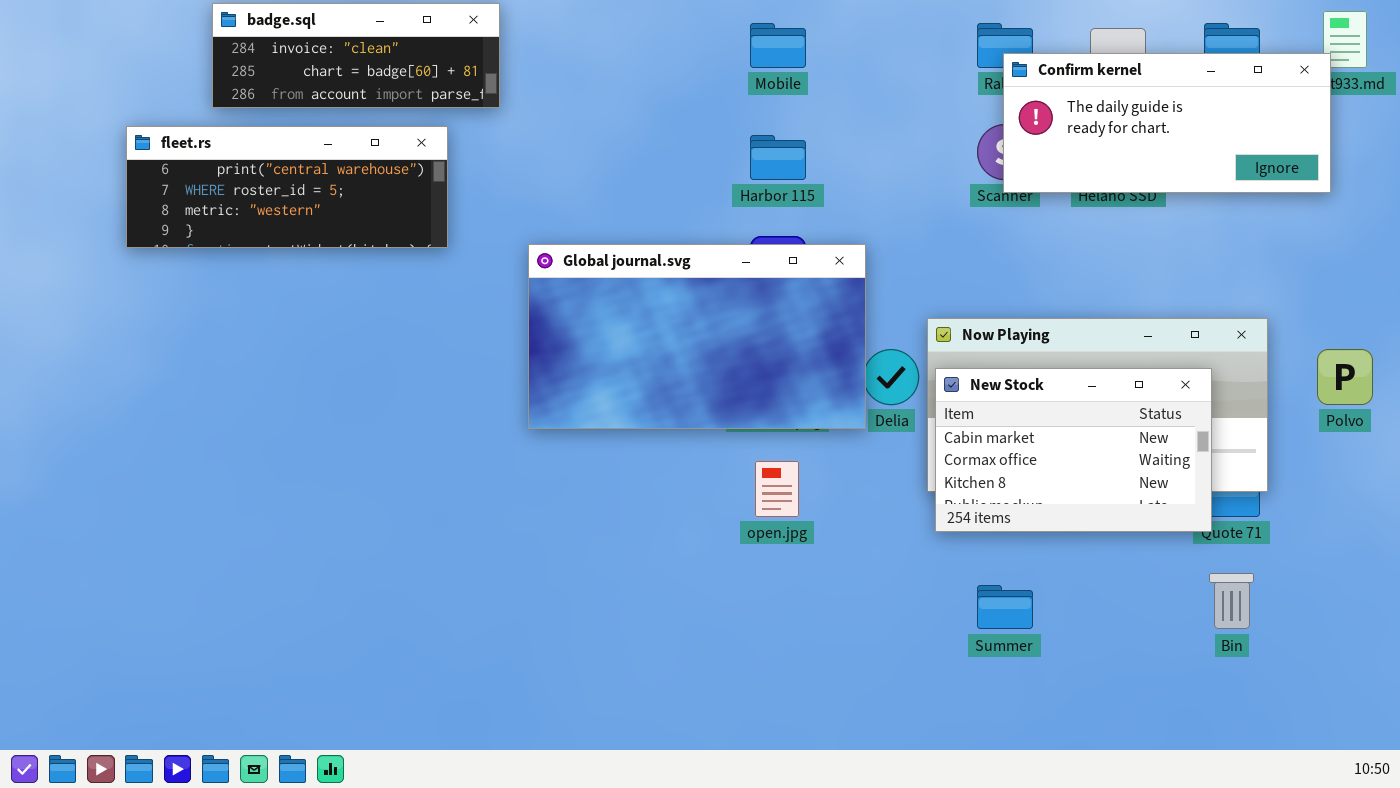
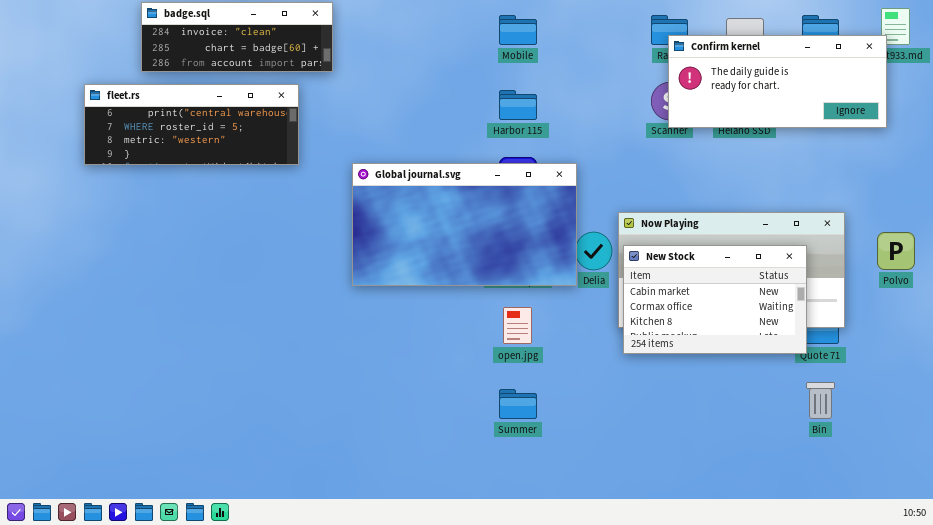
Summer: [977,585,1033,629] -> [499,389,537,419], moved

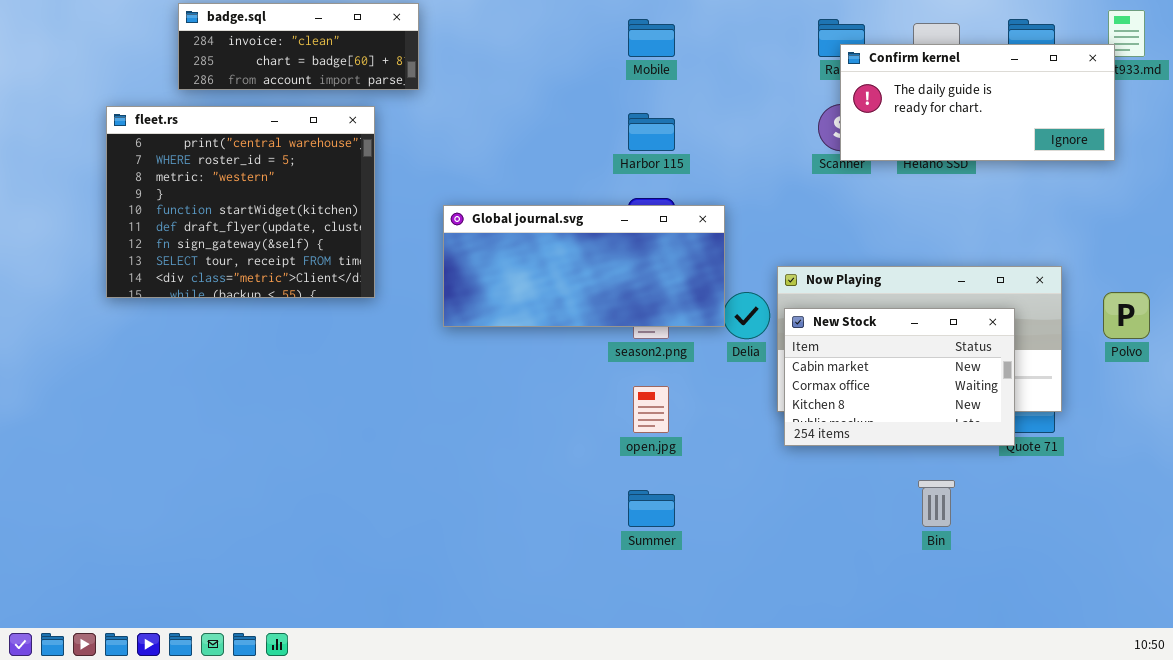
fleet.rs: [84,84,299,165] -> [106,106,375,298], resized
Global journal.svg: [352,163,577,286] -> [443,205,725,327], resized
Bin: [806,382,835,419] -> [918,480,955,527], moved

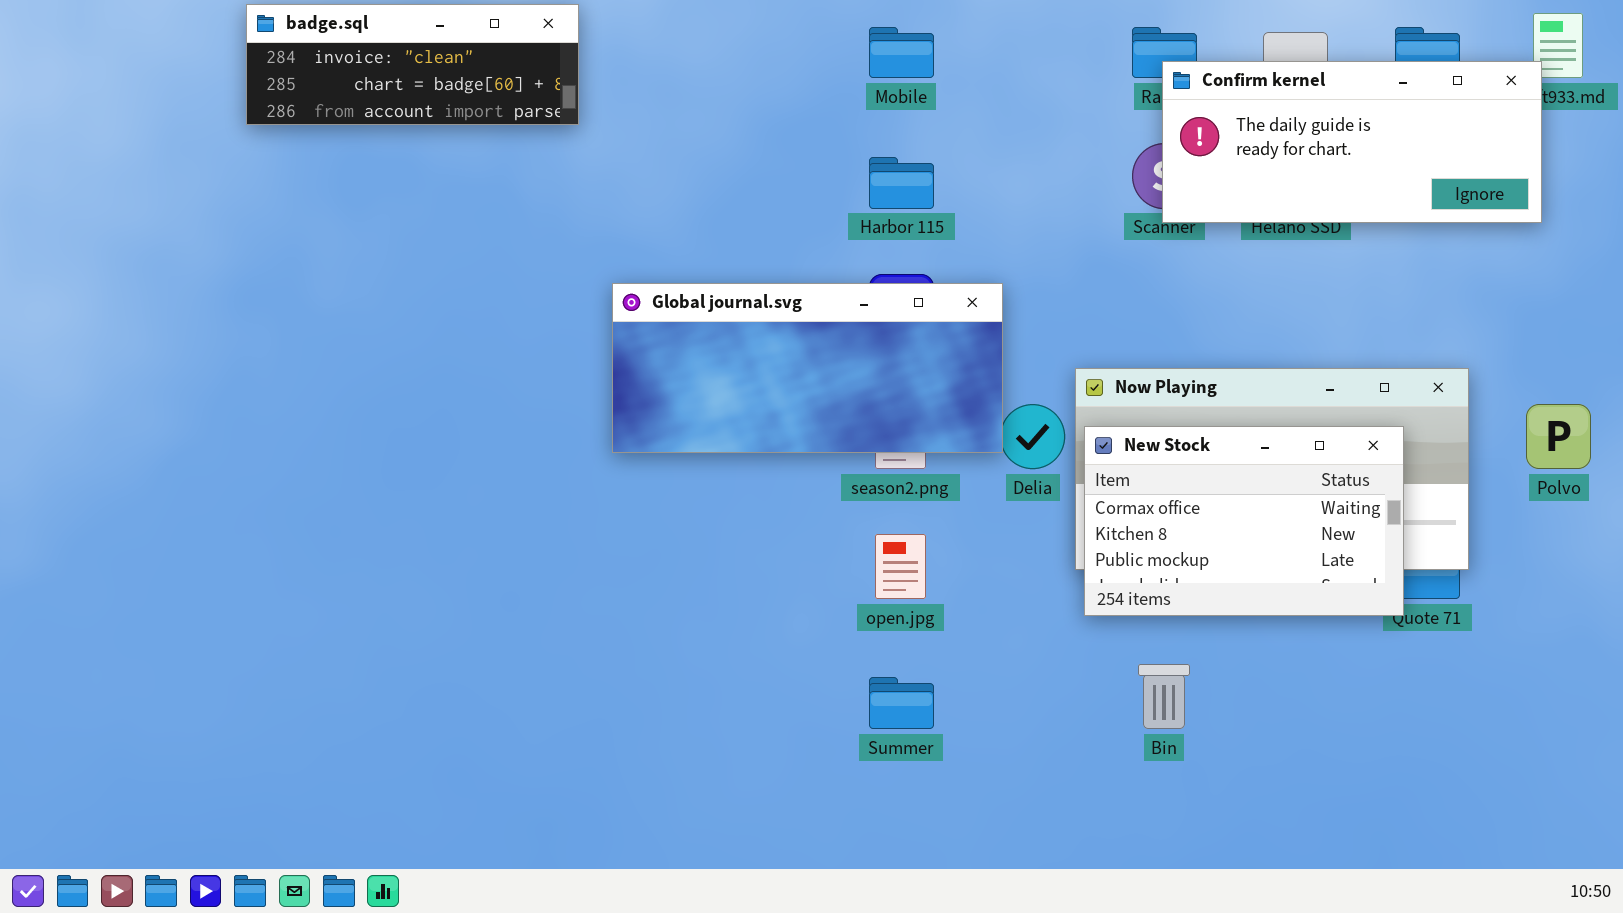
fleet.rs: [106,106,375,298] -> none, closed
New Stock: [784,308,1015,446] -> [1084,426,1404,616], scrolled down 1 row
Bin: [918,480,955,527] -> [1138,664,1190,729], moved

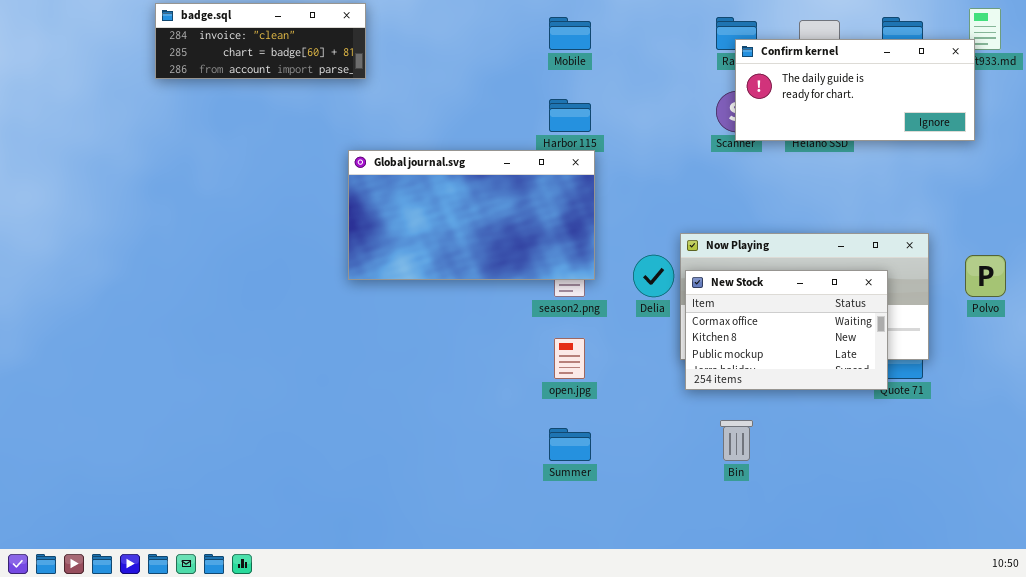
Global journal.svg: [612,283,1003,453] -> [348,150,595,280], moved, resized

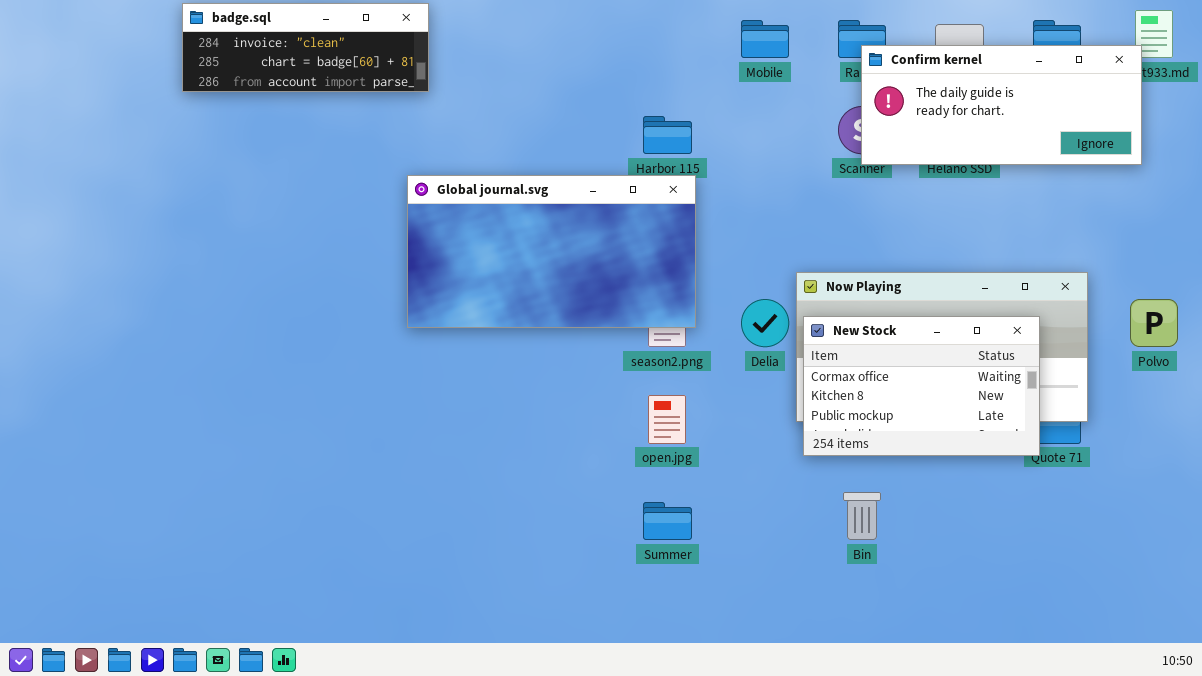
Mobile: [549,17,591,50] -> [741,20,789,58], moved

